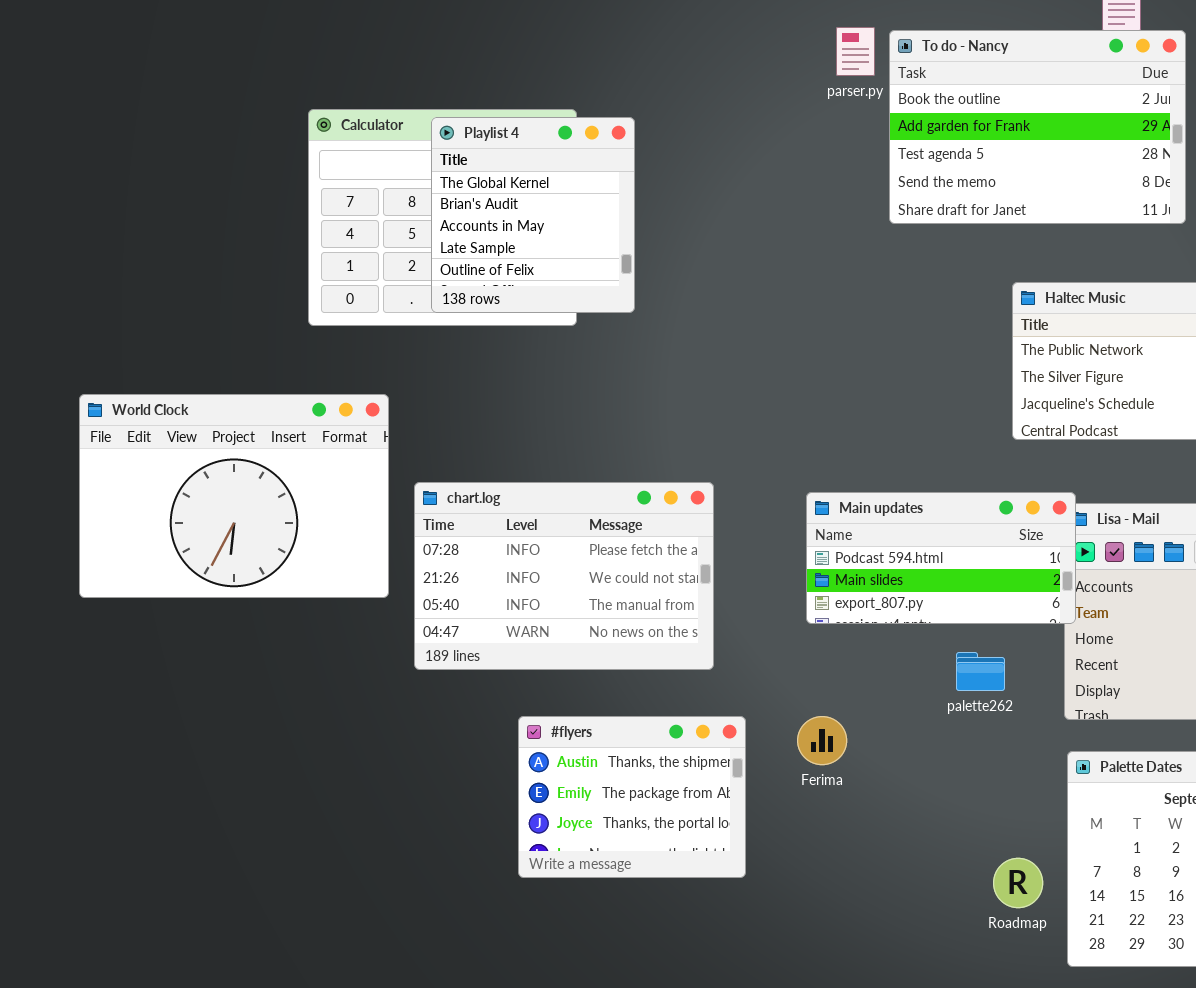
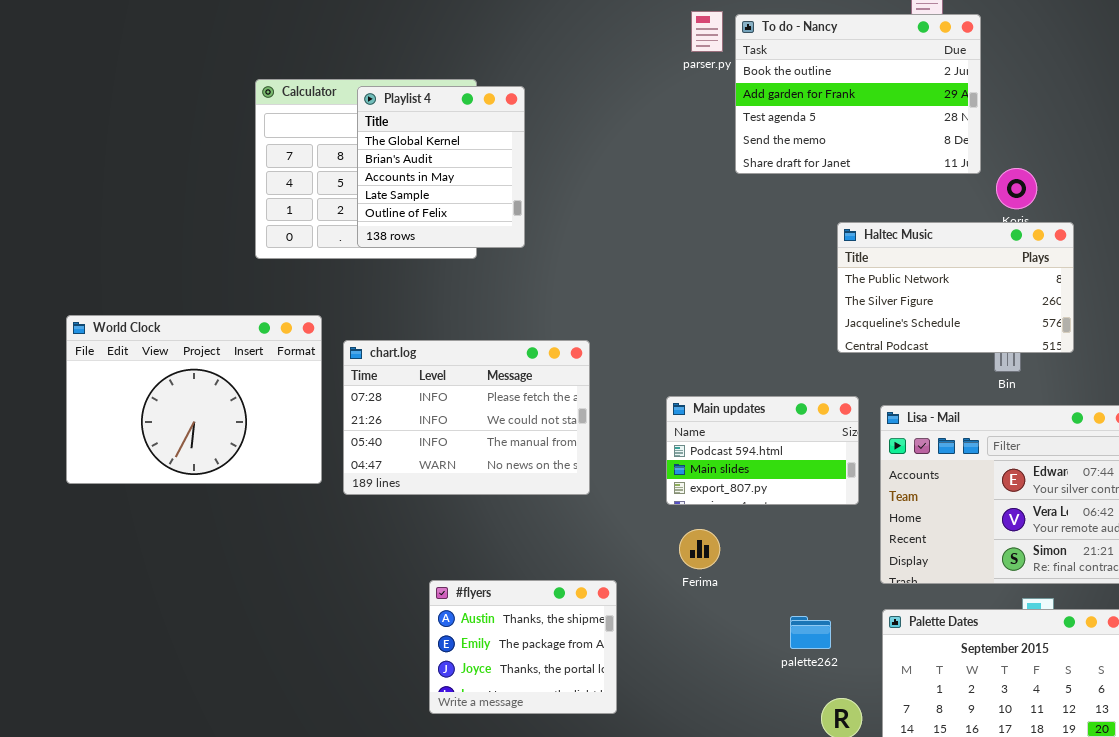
chart.log: [414,482,714,670] -> [343,340,590,495], moved
Main updates: [806,492,1076,624] -> [666,396,859,505], resized
palette262: [956,652,1005,691] -> [790,616,831,649], moved
Ferima: [797,716,847,765] -> [679,529,720,569], moved

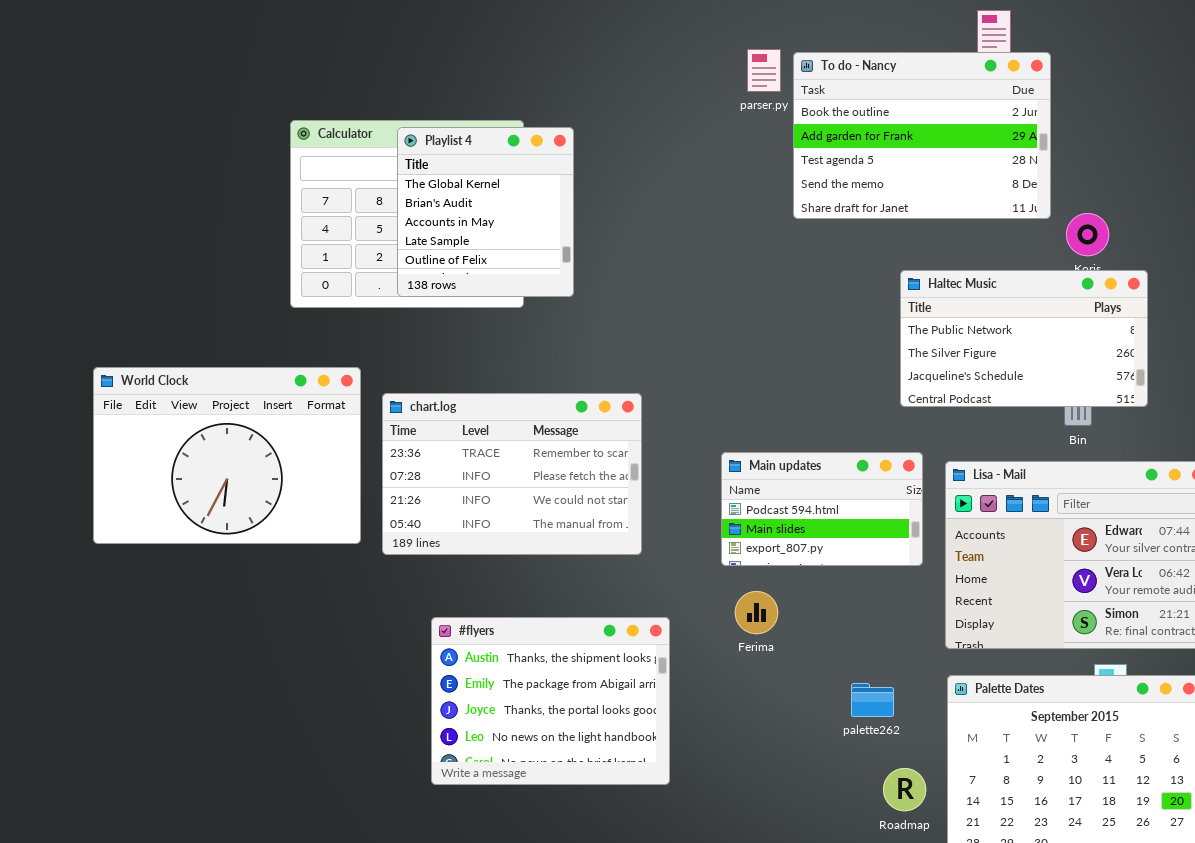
chart.log: [343,340,590,495] -> [382,393,642,555], scrolled up 1 row
#flyers: [429,580,617,714] -> [431,617,670,785], resized

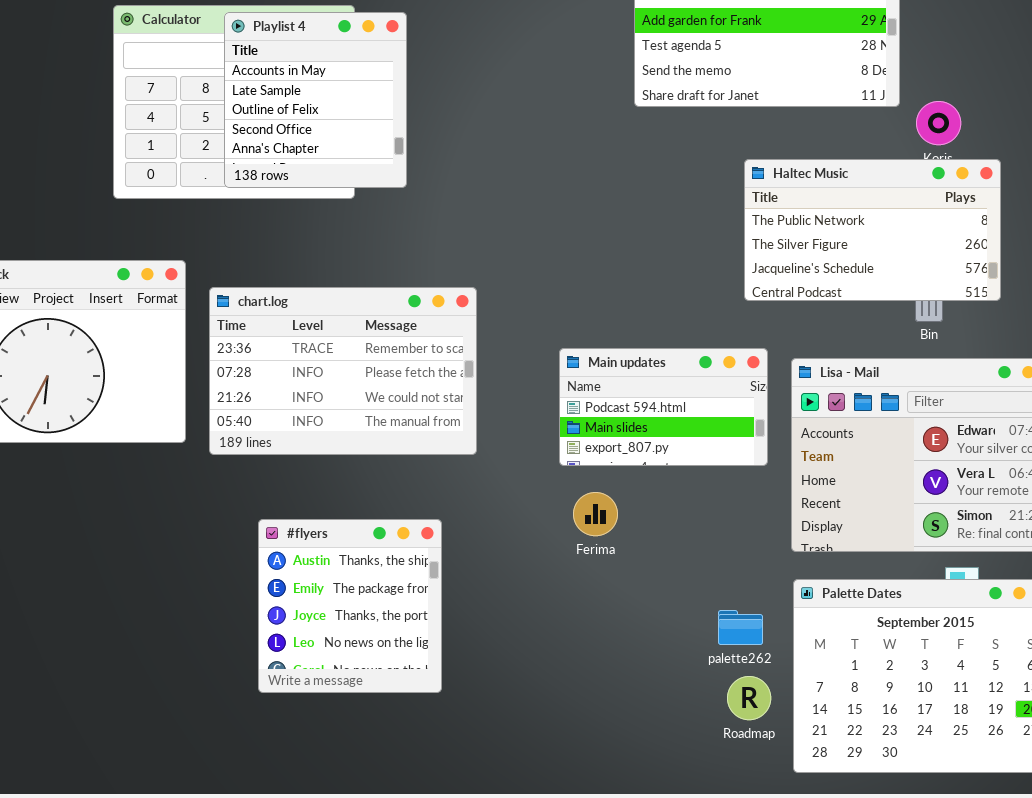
Playlist 4: [397,127,574,297] -> [224,12,407,188], scrolled down 2 rows
#flyers: [431,617,670,785] -> [258,519,442,693], resized
palette262: [851,683,894,717] -> [718,610,763,645], moved

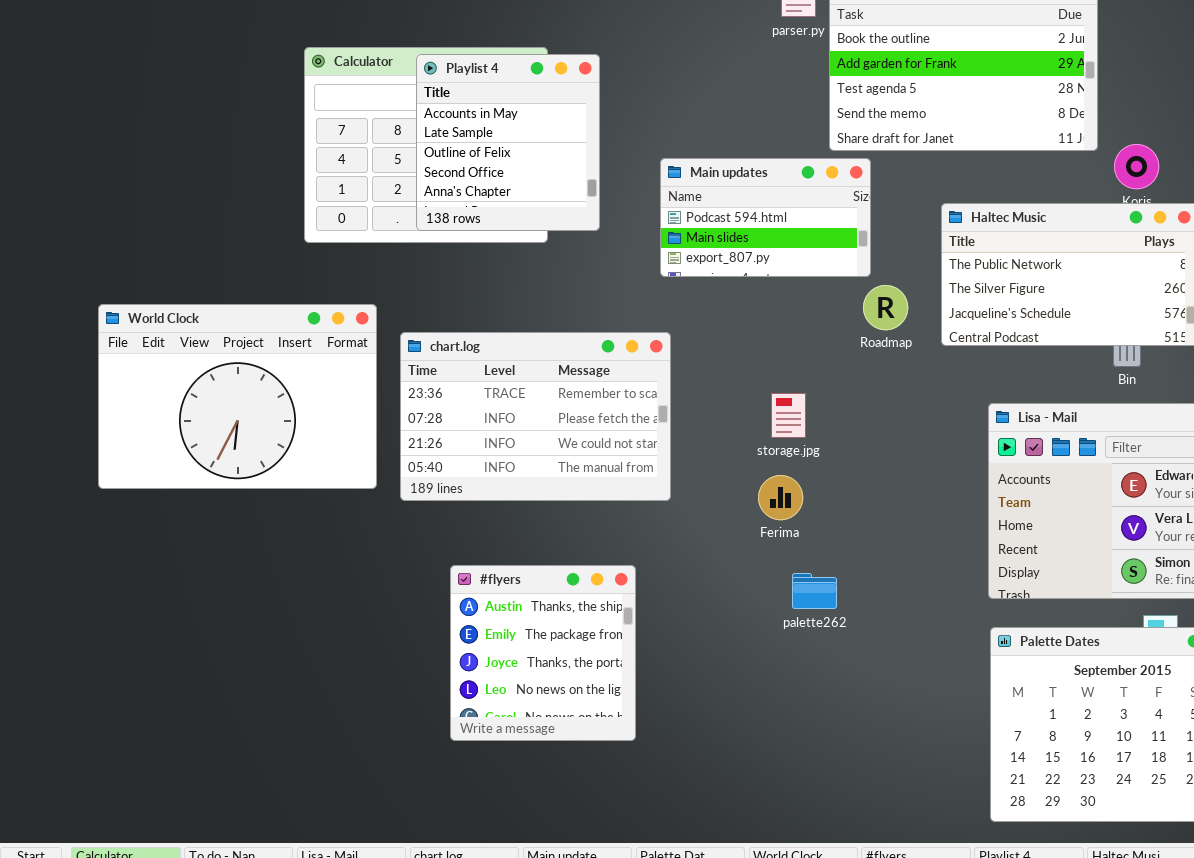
Main updates: [559,348,768,466] -> [660,158,871,277], moved
Ferima: [573,492,618,536] -> [758,475,803,520], moved
palette262: [718,610,763,645] -> [792,573,837,609], moved
Roadmap: [727,676,771,720] -> [863,285,908,330], moved

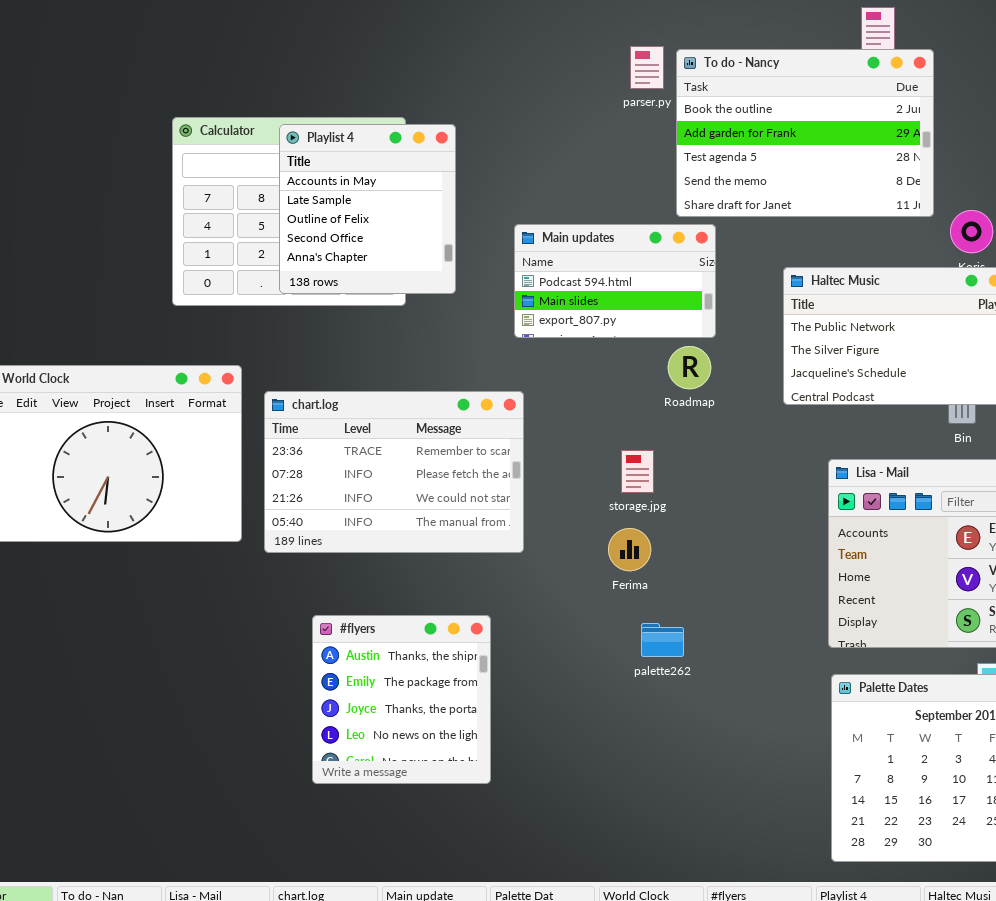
Roadmap: [863,285,908,330] -> [668,346,711,389], moved

